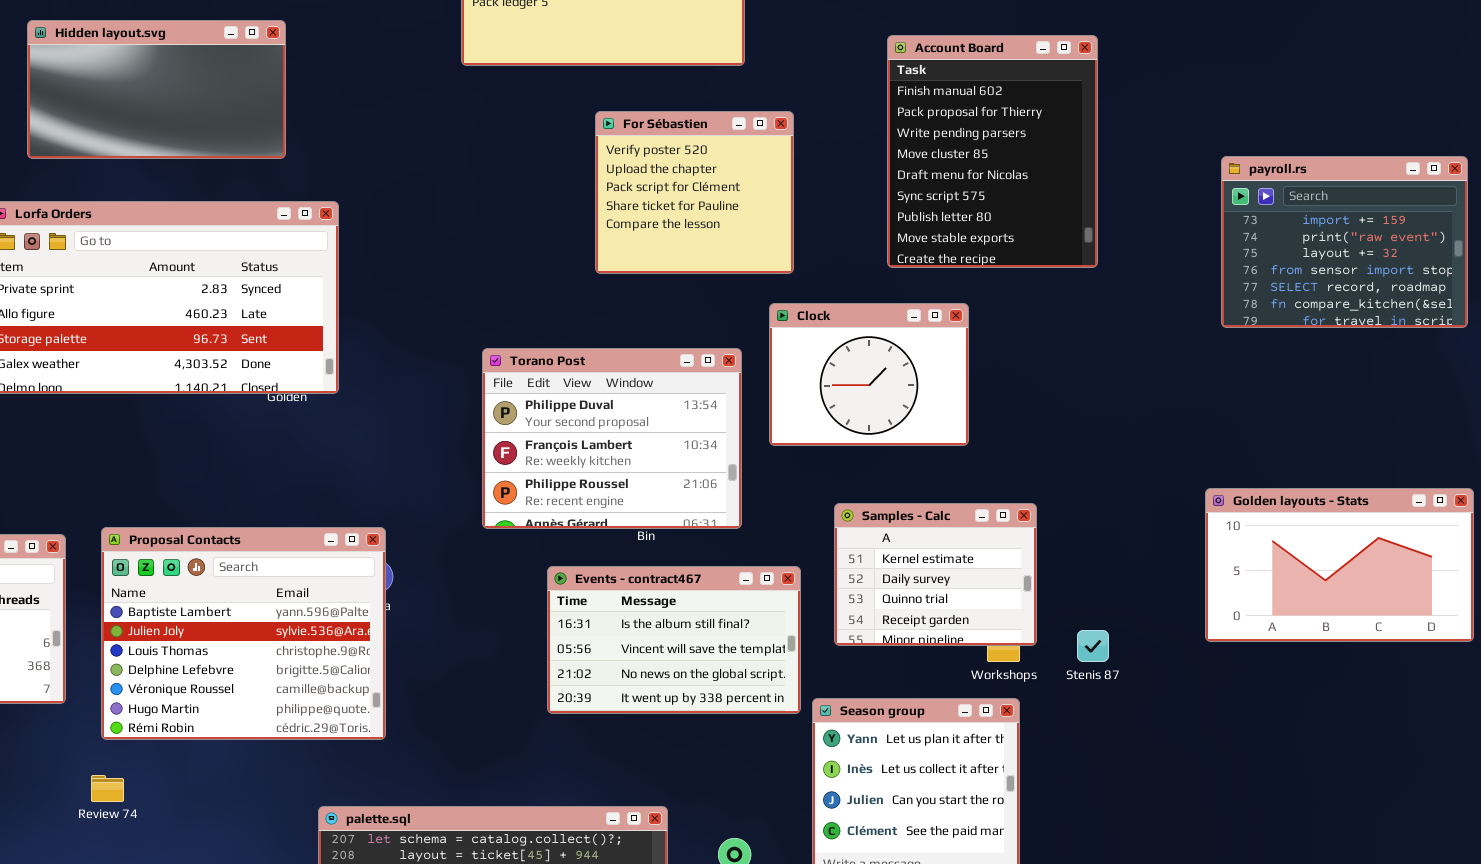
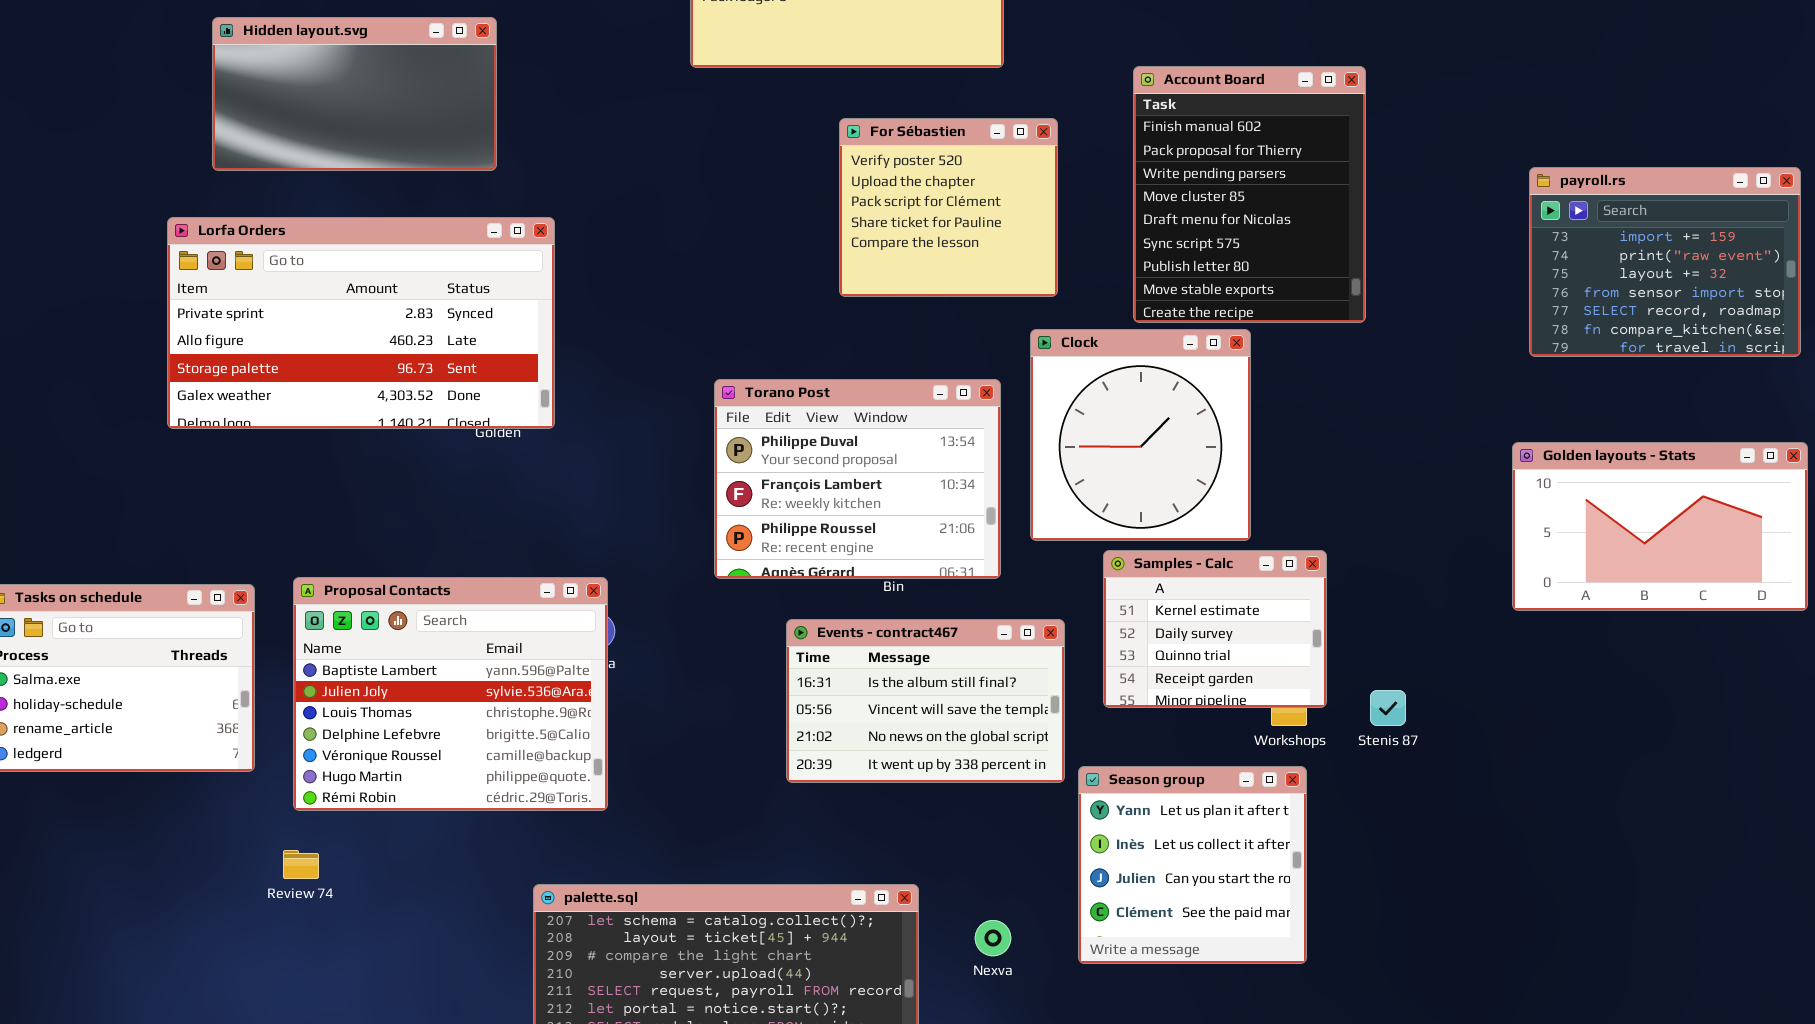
Account Board: [887,35,1098,268] -> [1133,66,1366,323], moved
Clock: [769,303,969,446] -> [1030,329,1251,541], resized
Golden layouts - Stats: [1205,488,1474,642] -> [1512,442,1808,611], moved

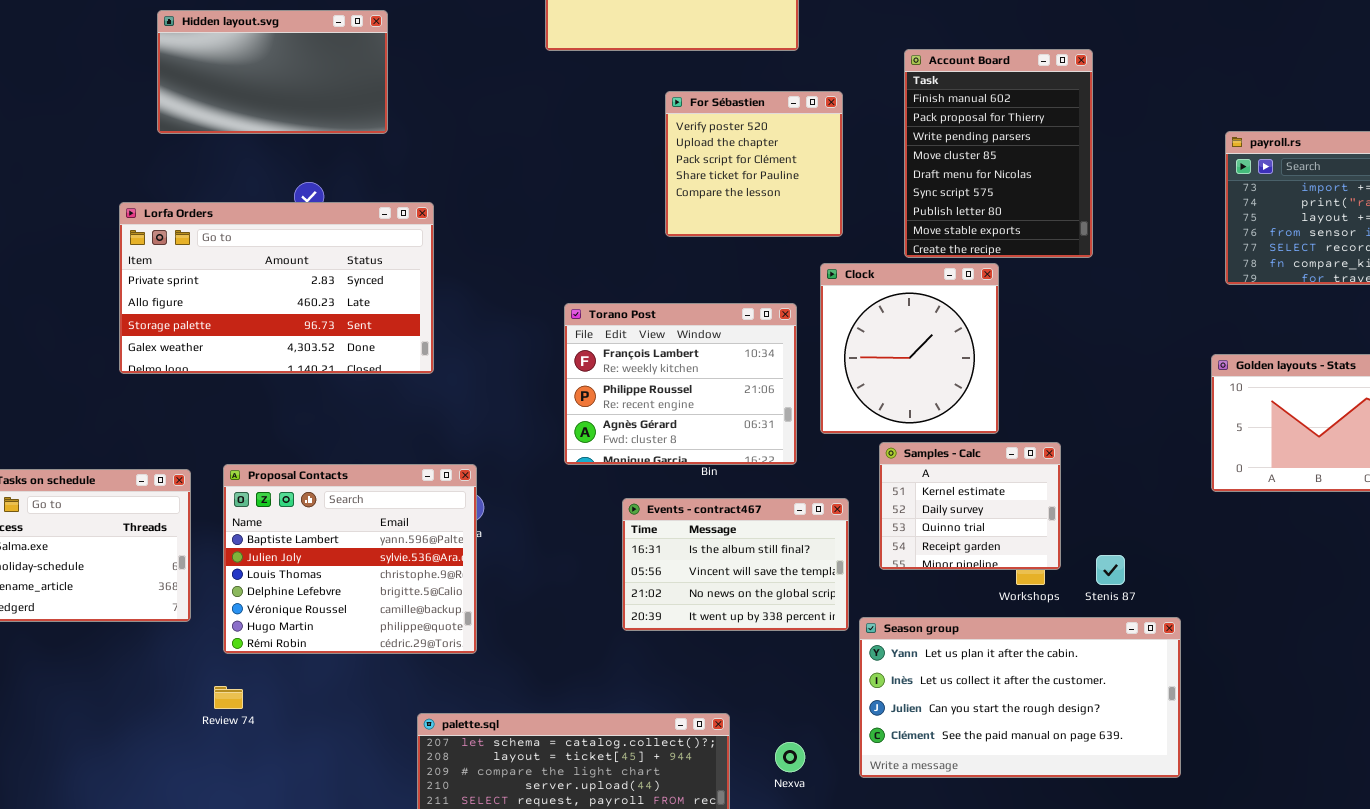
Lorfa Orders: [167,217,555,429] -> [119,202,434,374], moved
Torano Post: [714,379,1001,579] -> [564,303,797,465], scrolled down 1 row
Season group: [1078,766,1307,964] -> [859,617,1181,778], resized

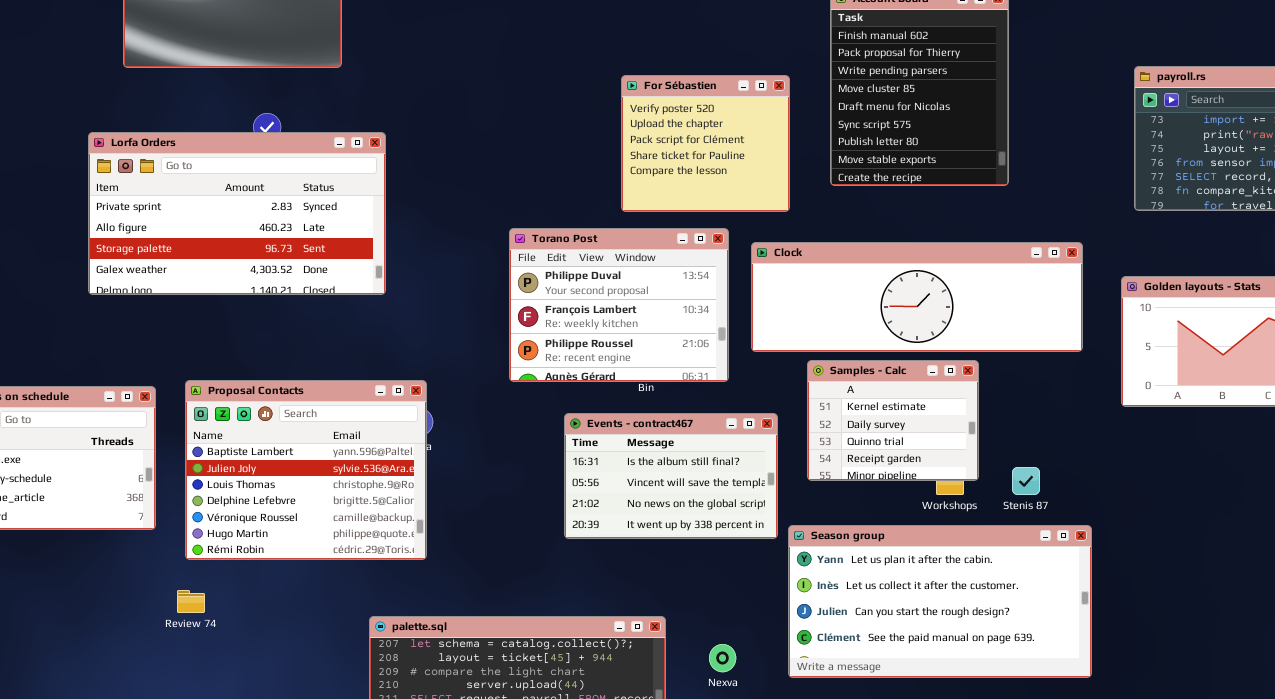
For Sébastien: [665,91,843,237] -> [621,75,790,212], moved
Clock: [820,263,999,434] -> [751,242,1083,352], resized
Torano Post: [564,303,797,465] -> [509,228,729,382], scrolled up 1 row

